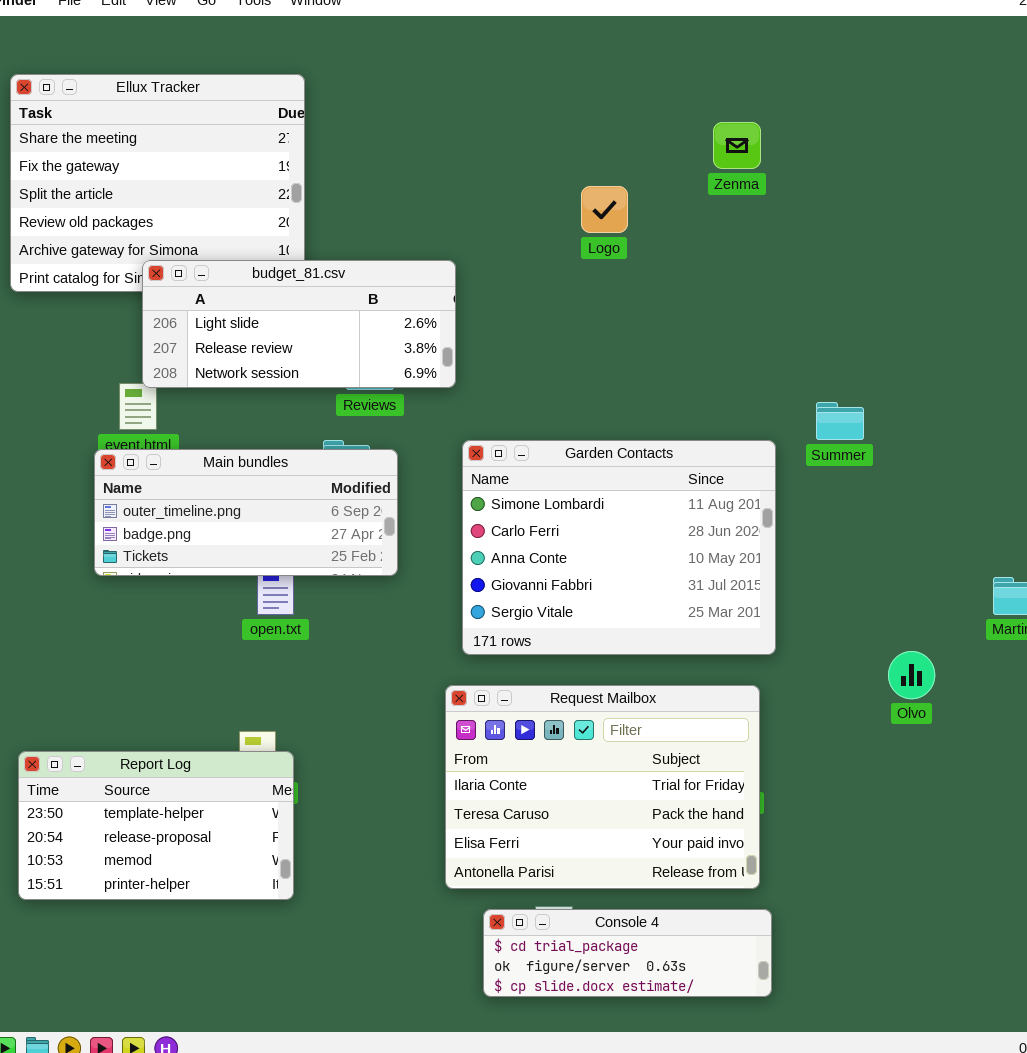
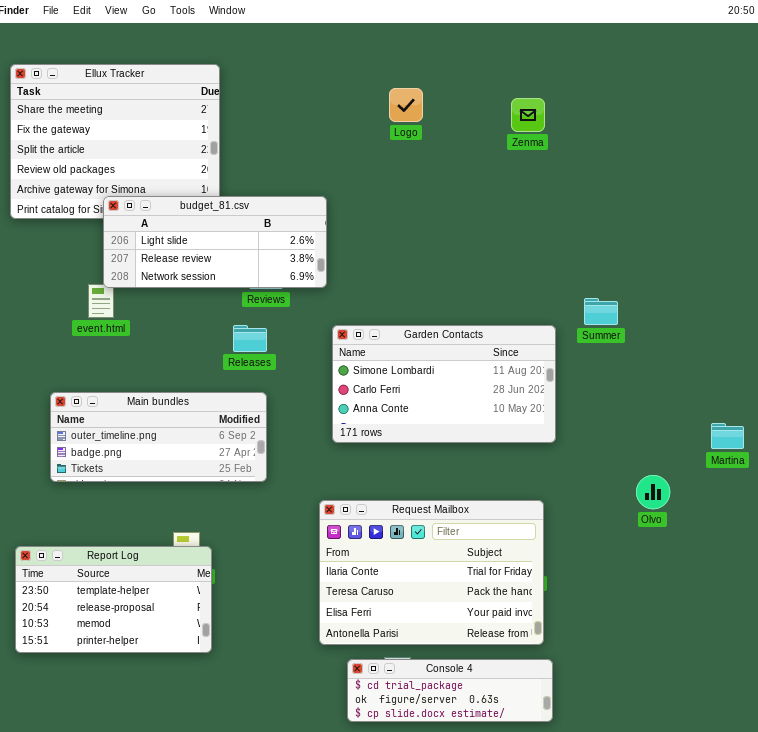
Logo: [581,186,628,233] -> [389,88,423,122], moved
Garden Contacts: [462,440,776,655] -> [332,325,556,443], resized
Main bundles: [94,449,398,576] -> [50,392,267,482], moved

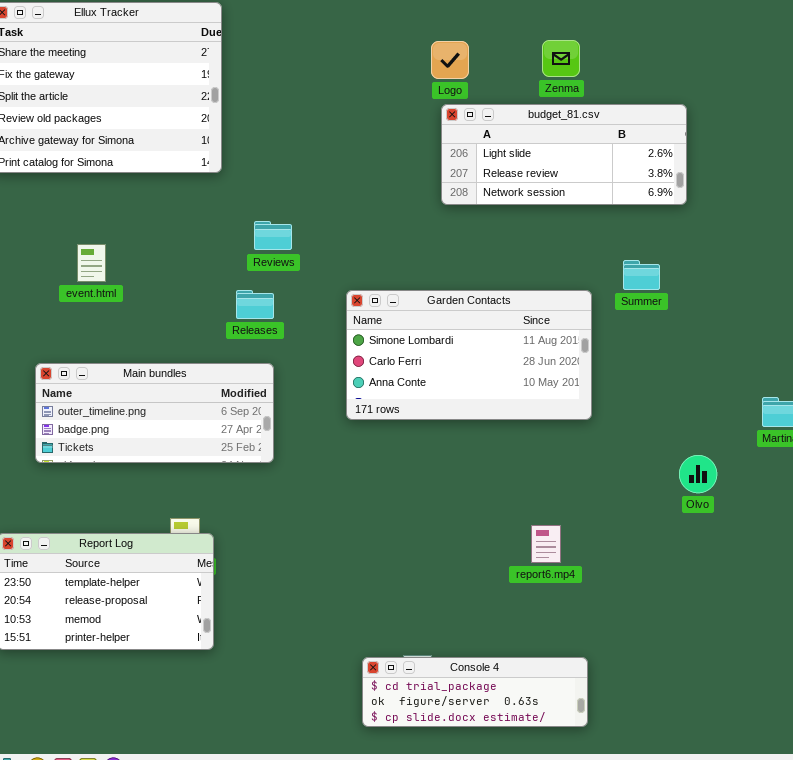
Logo: [389,88,423,122] -> [431,41,469,79], moved
budget_81.csv: [103,196,327,288] -> [441,104,687,205], moved
Request Mailbox: [319,500,544,645] -> none, closed

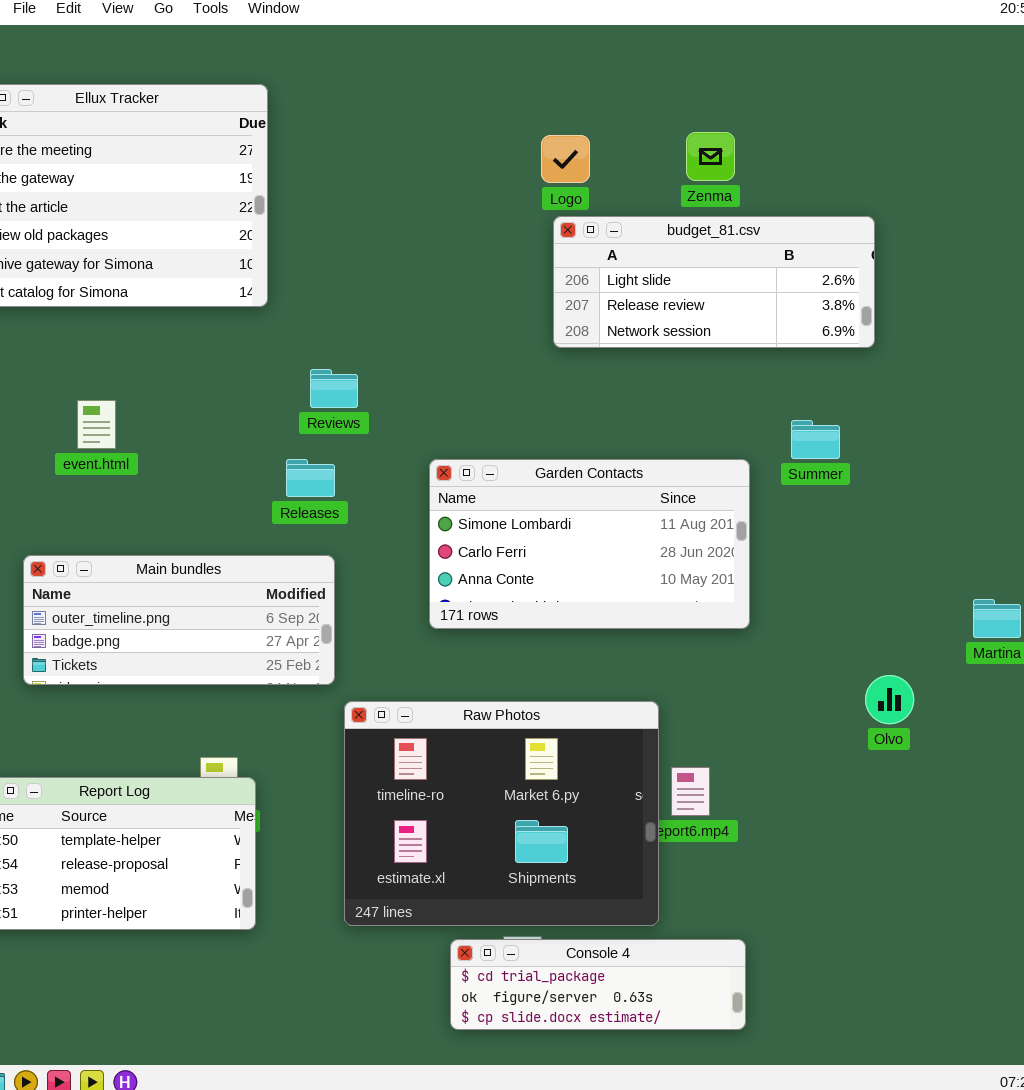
Raw Photos: none -> [344,701,659,926], opened

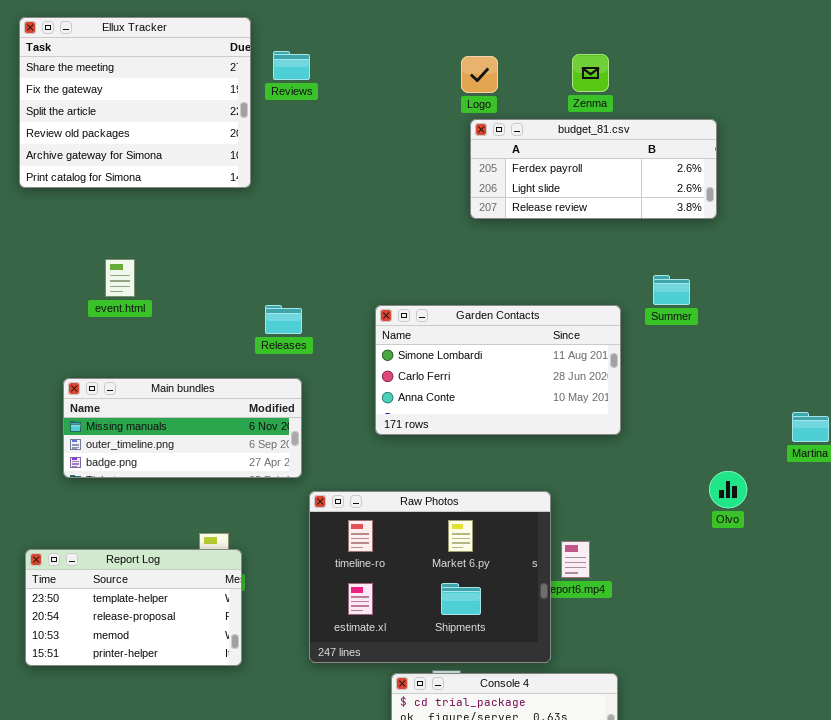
budget_81.csv: [553,216,875,348] -> [470,119,717,219], scrolled up 1 row
Reviews: [310,369,358,408] -> [273,51,310,80], moved
Main bundles: [23,555,335,685] -> [63,378,302,478], scrolled up 1 row

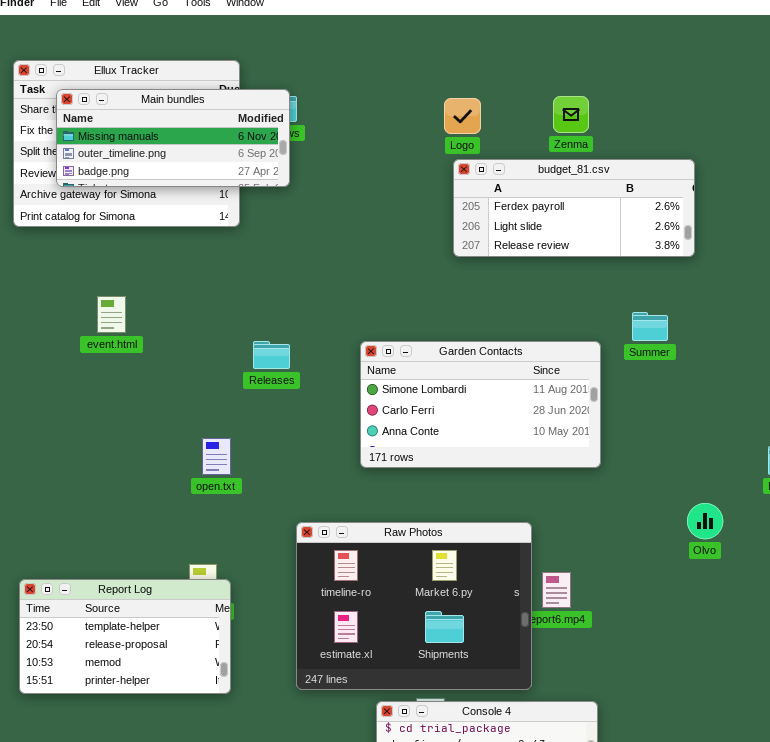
Main bundles: [63,378,302,478] -> [56,89,290,187], moved

